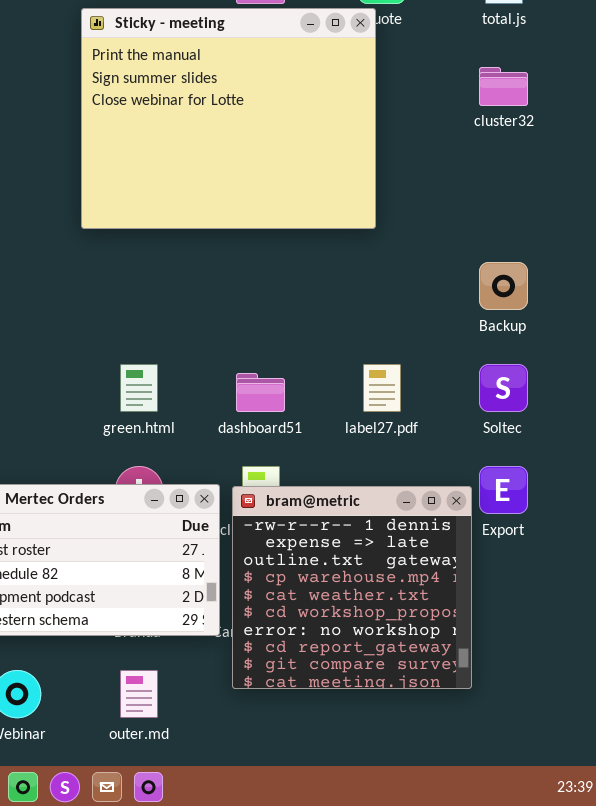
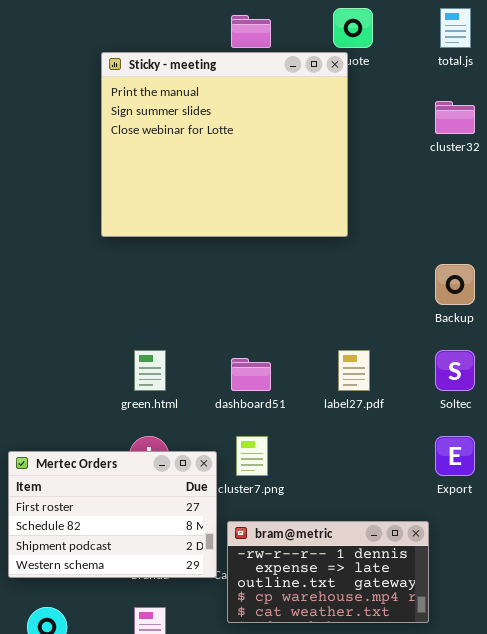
bram@metric: [232,486,472,689] -> [227,521,429,623], resized

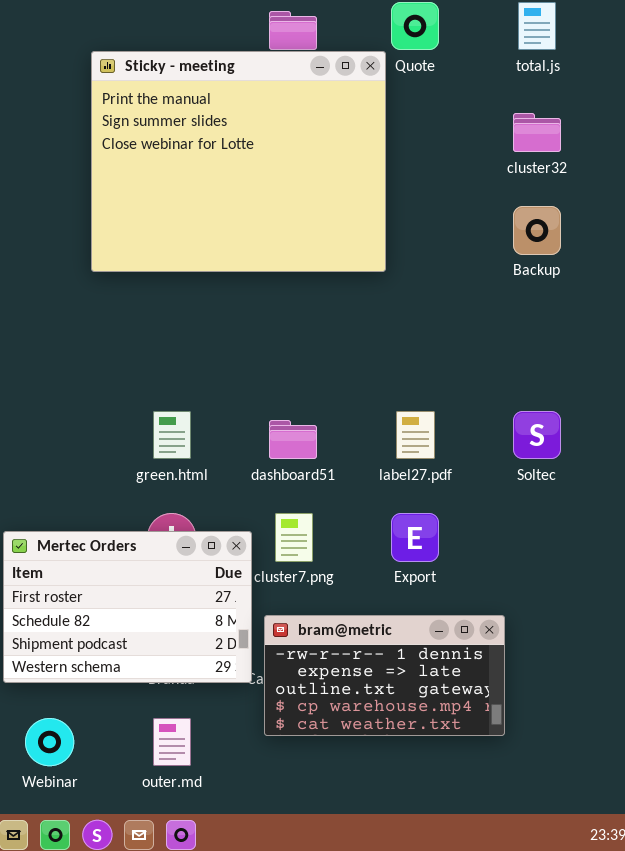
Sticky - meeting: [101,52,348,237] -> [91,51,386,272], moved
Backup: [435,264,475,305] -> [513,206,561,255], moved
Export: [435,436,475,476] -> [391,513,439,562], moved

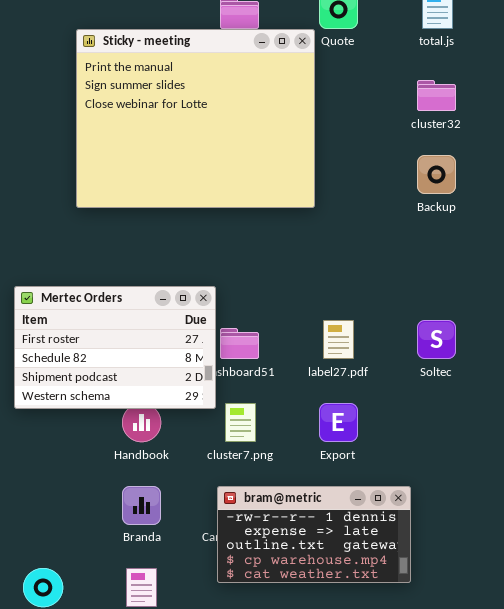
Mertec Orders: [3,531,252,683] -> [14,286,216,409], moved

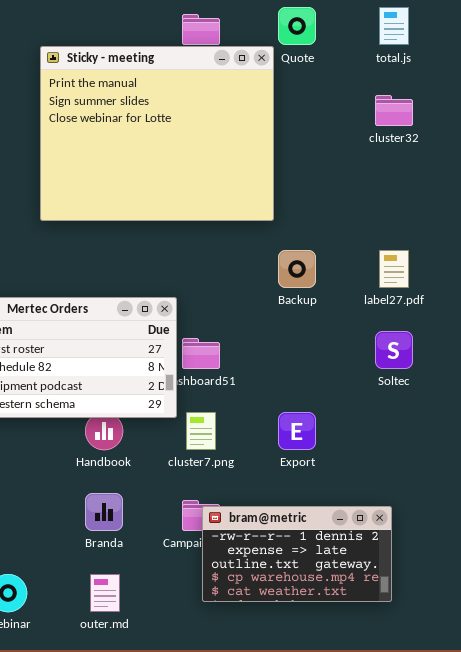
Backup: [417,155,456,194] -> [278,250,316,288], moved
label27.pdf: [323,320,354,359] -> [379,250,409,288], moved
bram@metric: [217,486,411,583] -> [202,506,392,602], moved

